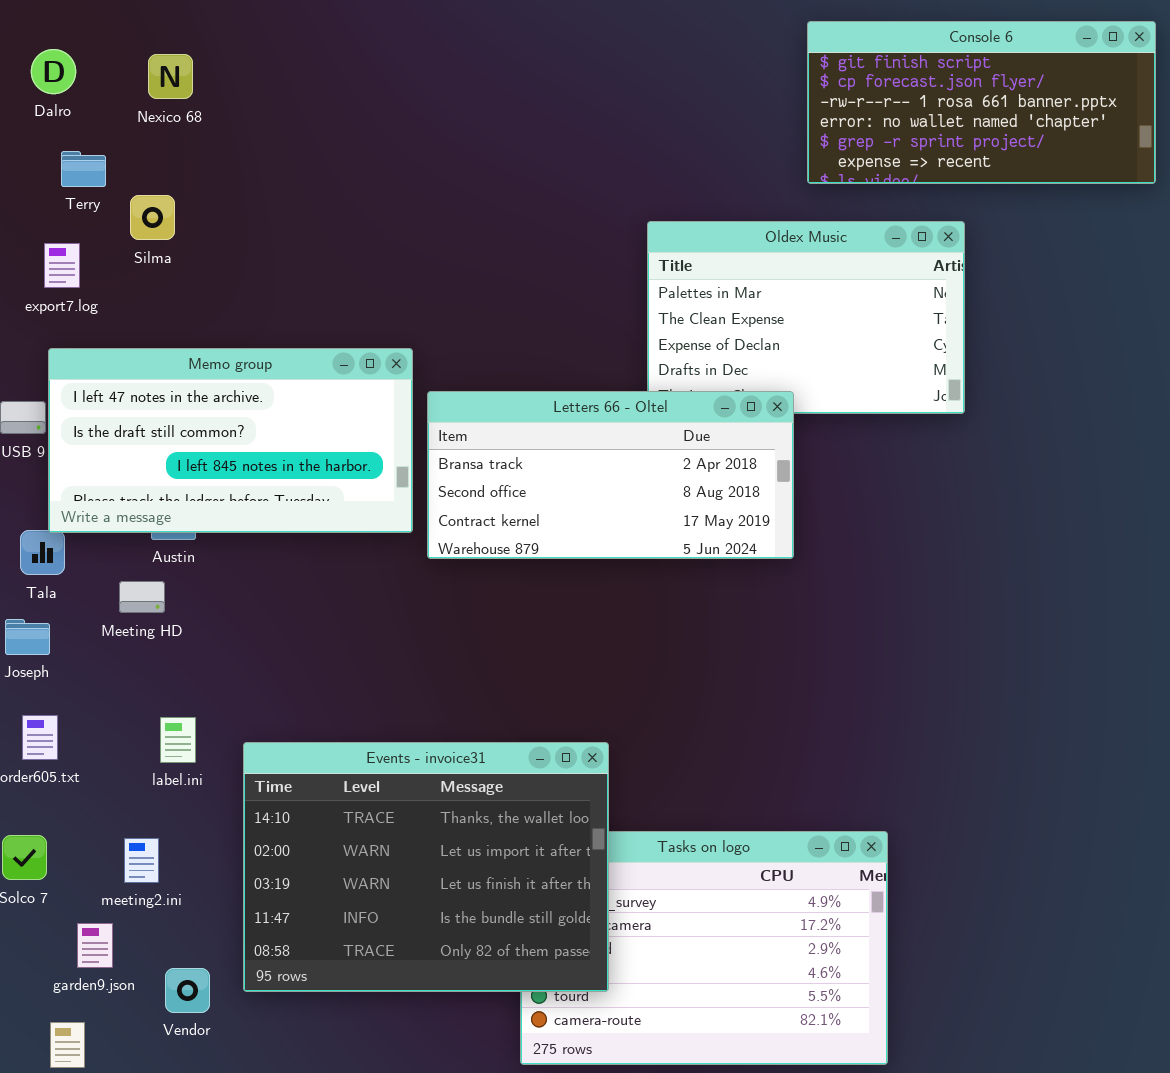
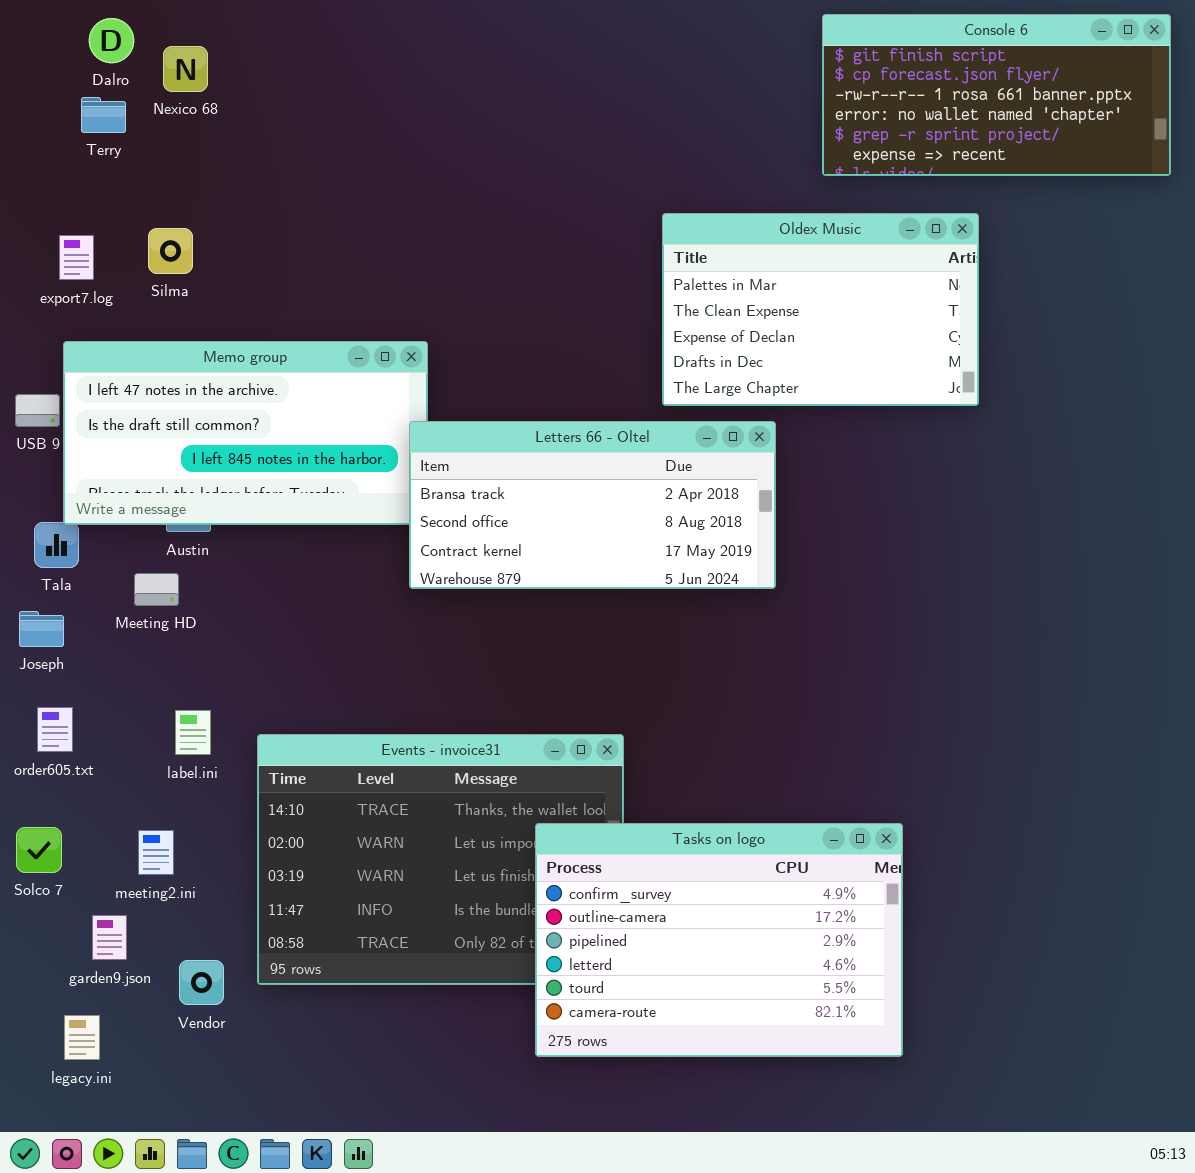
Dalro: [31,49,76,94] -> [89,18,134,63], moved
Terry: [61,151,106,187] -> [81,97,126,133], moved
Silma: [130,195,175,240] -> [148,228,193,274], moved
Letters 66 - Oltel: [427,391,794,559] -> [409,421,776,589], moved
Tasks on logo: [520,831,888,1065] -> [535,823,903,1057], raised

